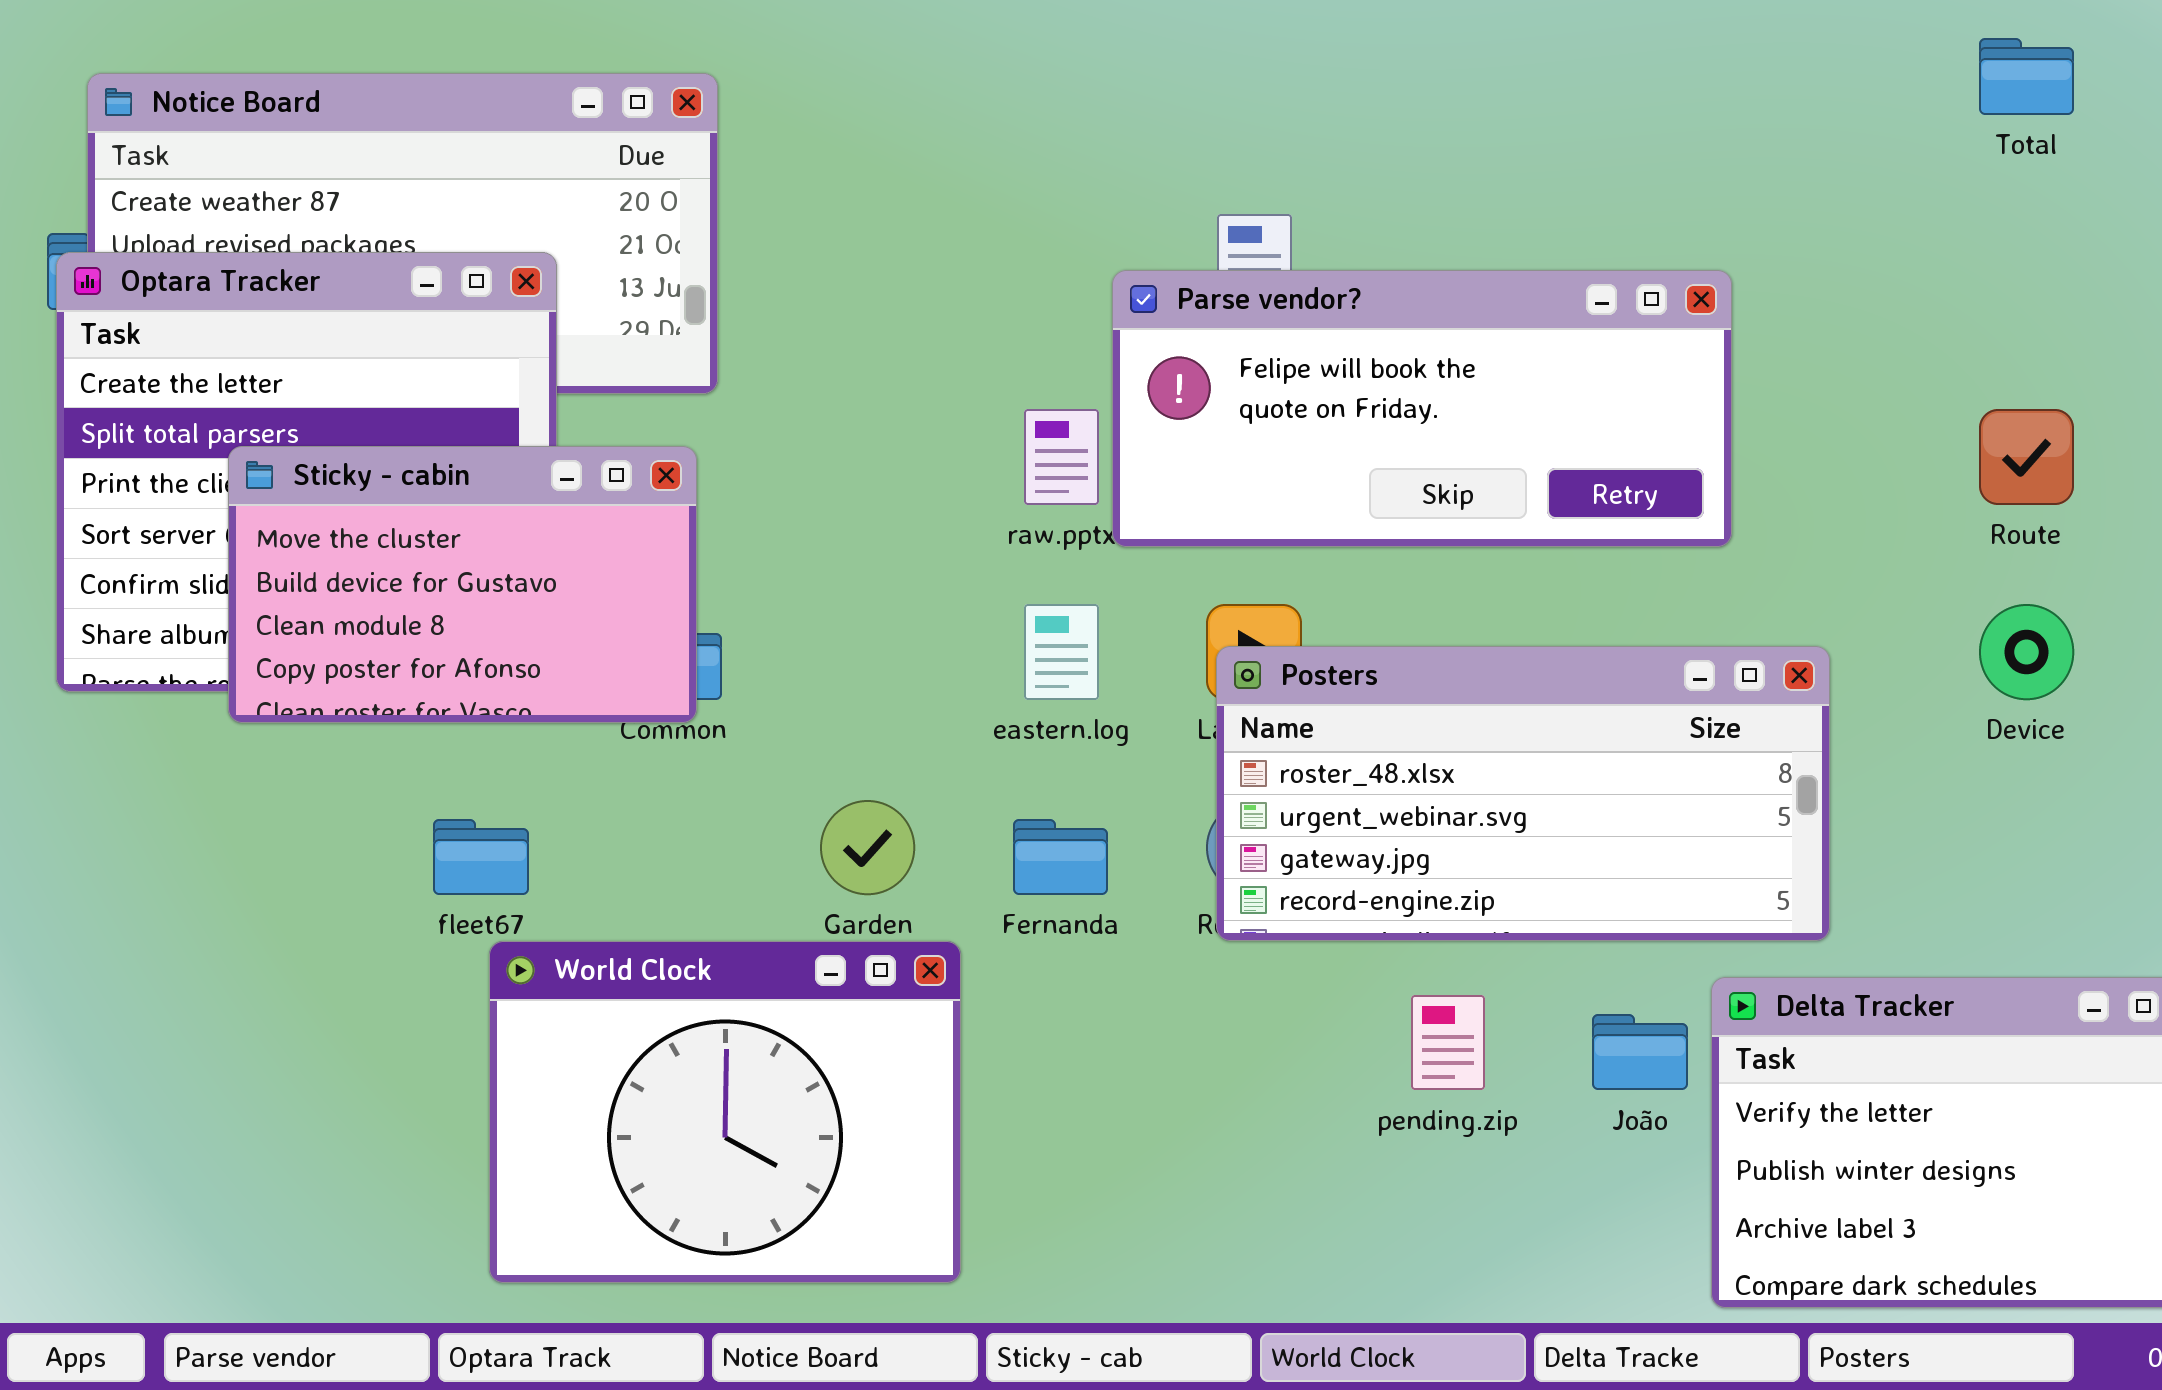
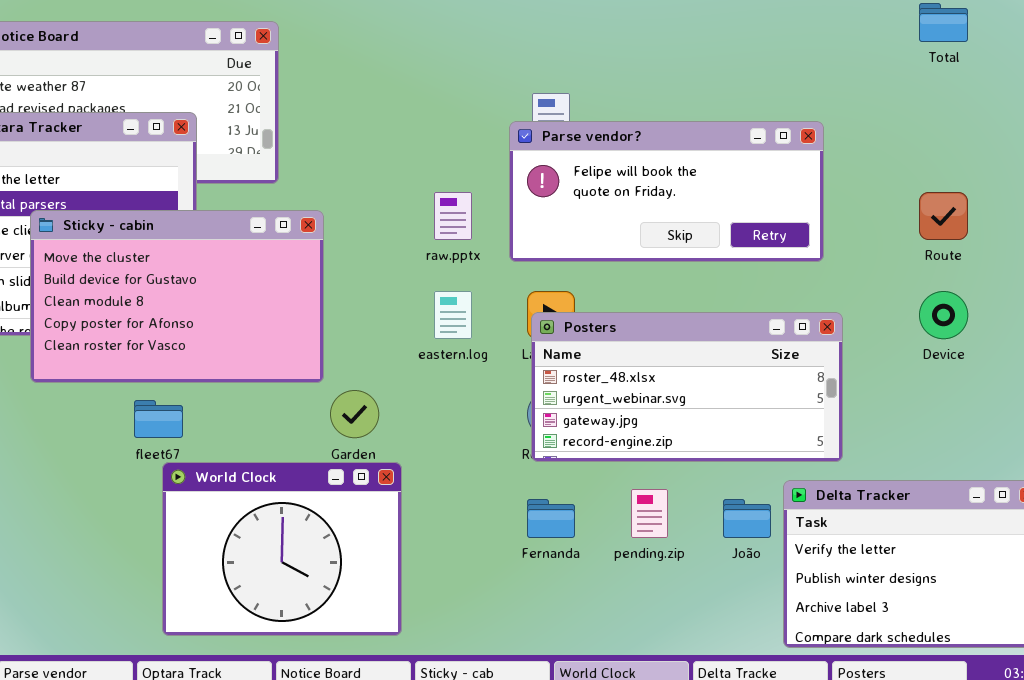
Parse vendor?: [1112,270,1732,547] -> [509,121,824,262], moved
Sticky - cabin: [228,446,697,723] -> [30,210,324,383], resized
Fernanda: [1013,819,1108,895] -> [527,499,575,538], moved

